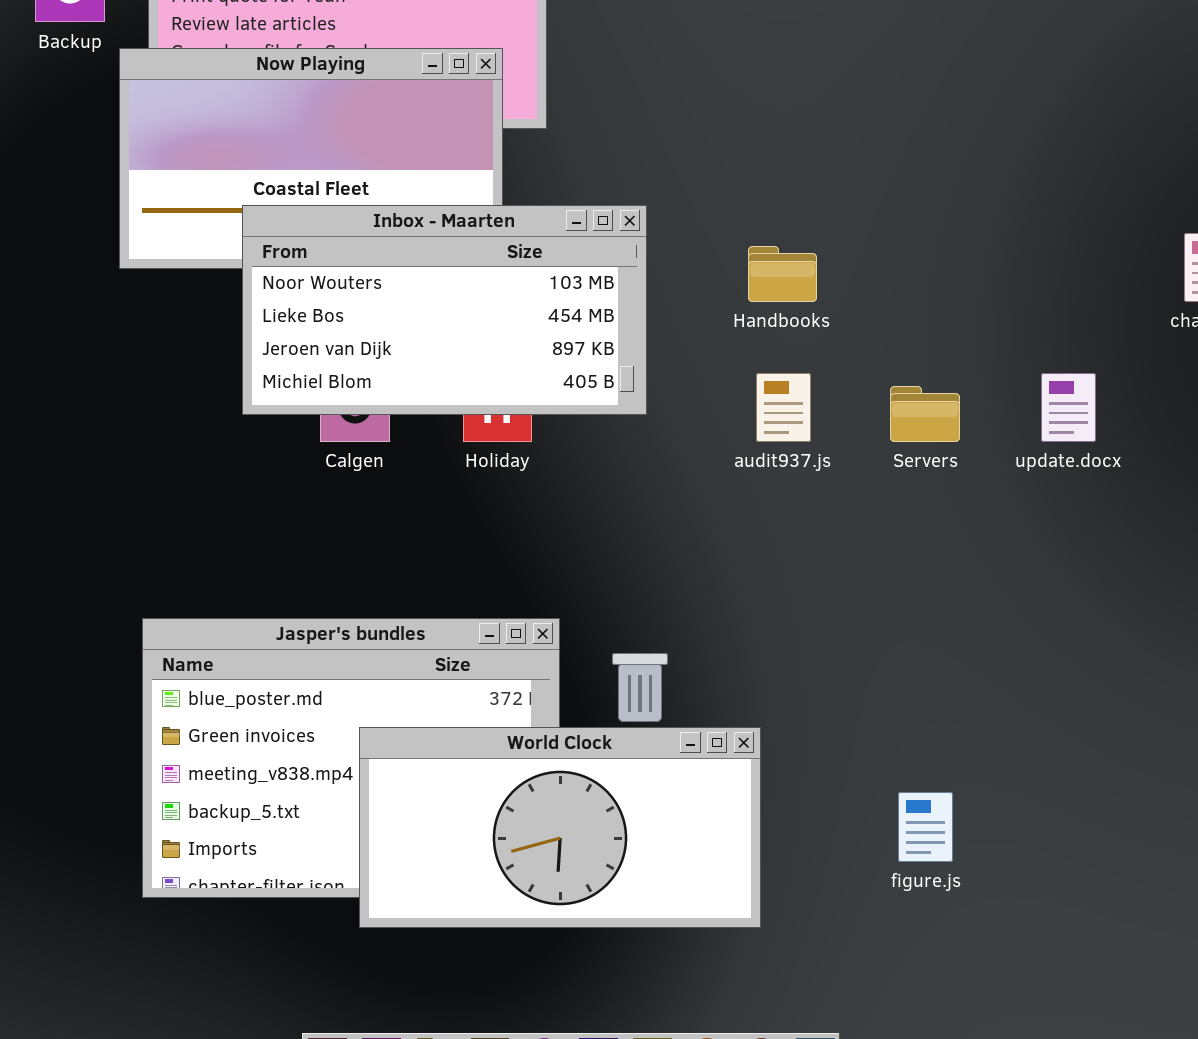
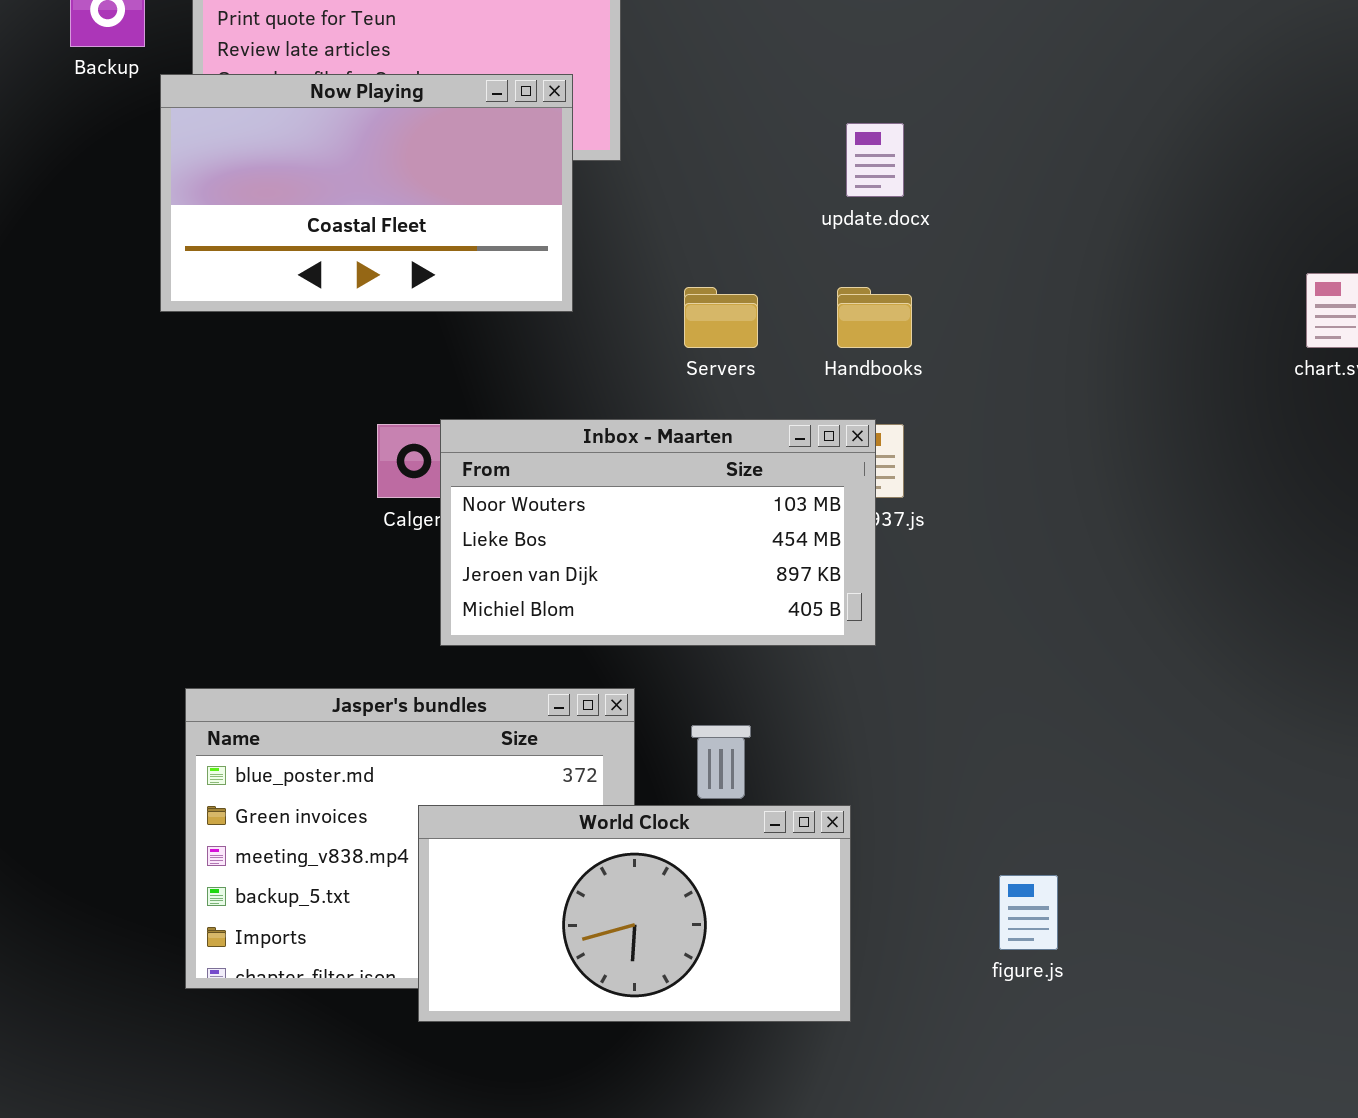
Inbox - Maarten: [242,205,647,415] -> [440,419,876,646], moved
update.docx: [1041,373,1096,442] -> [846,123,904,197], moved
Servers: [890,386,960,442] -> [684,287,758,348], moved

